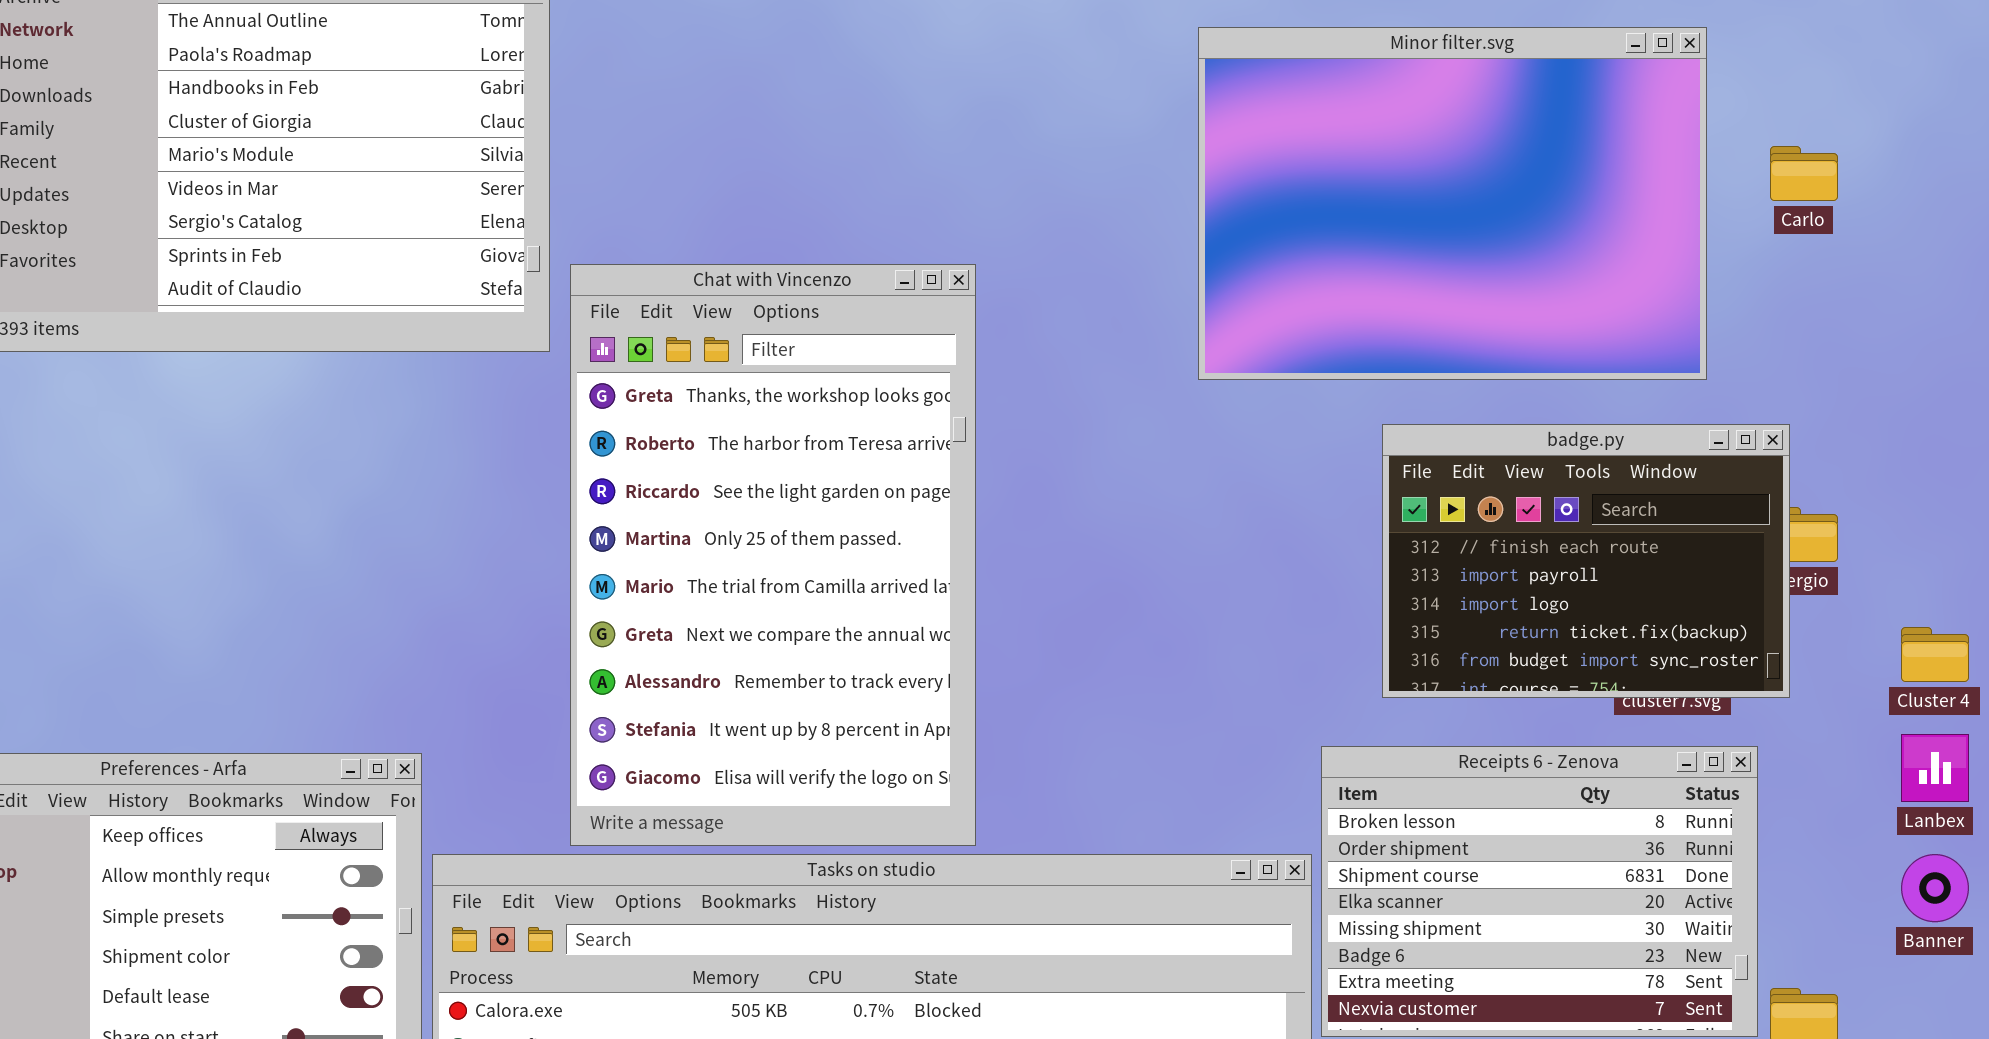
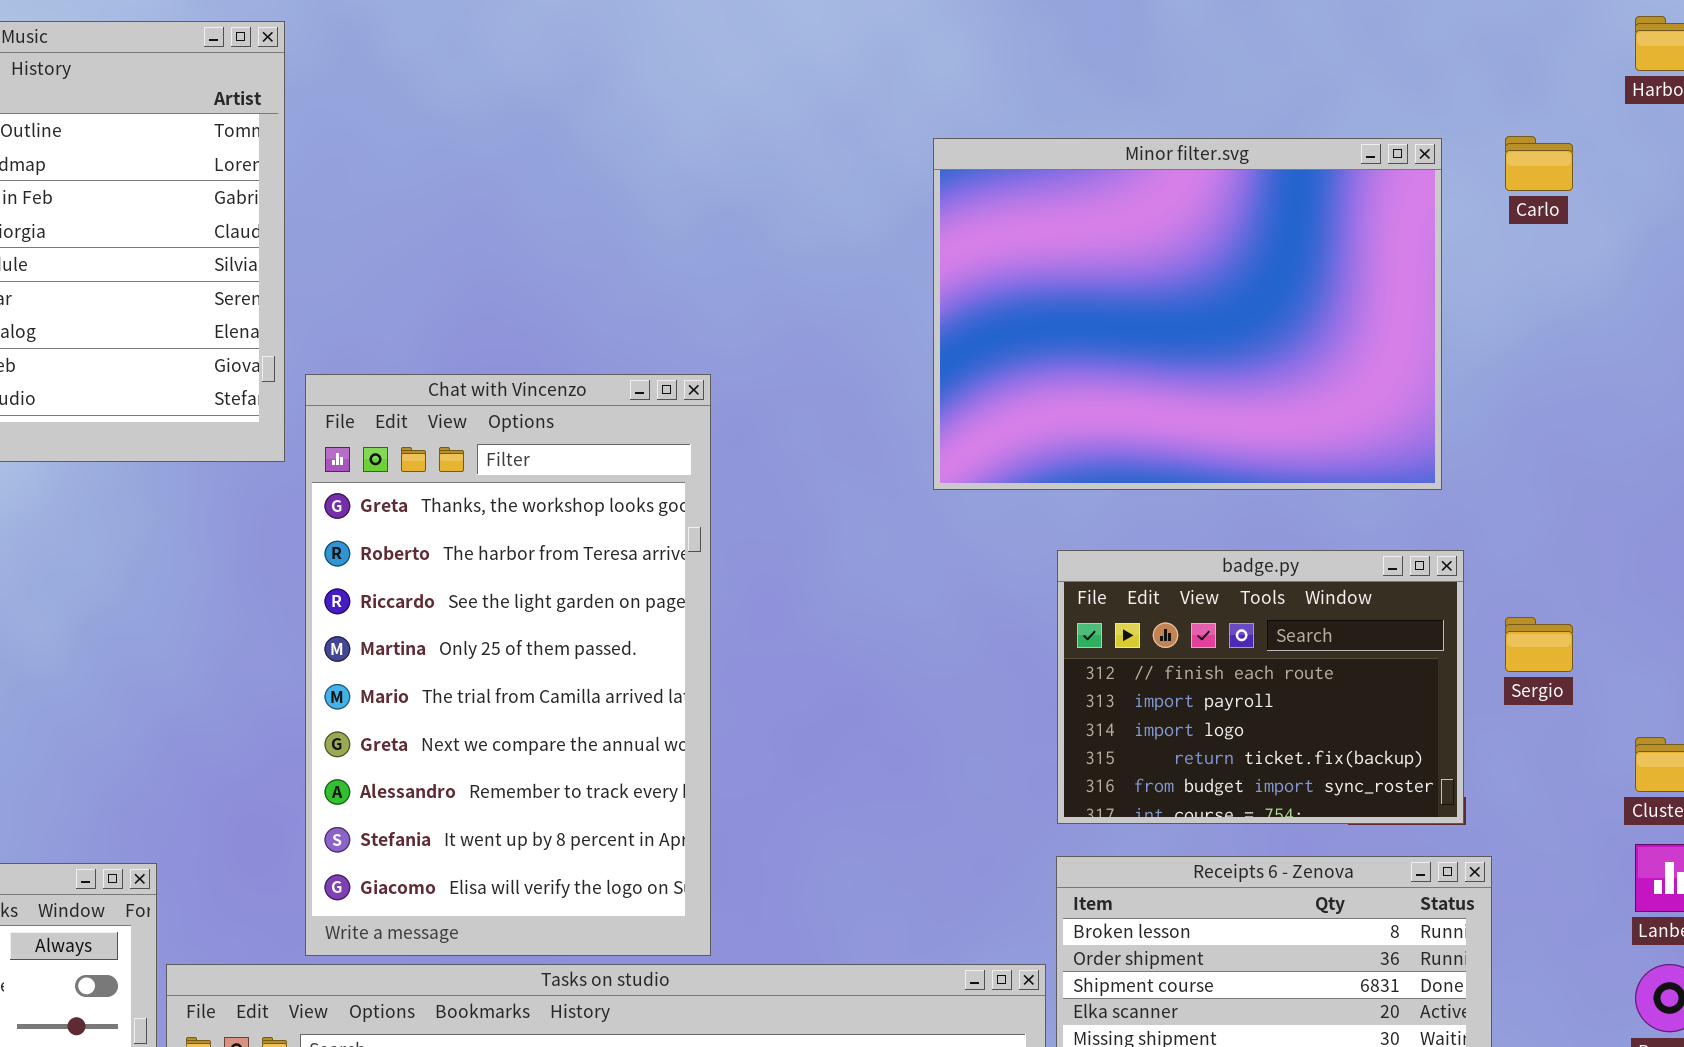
Carlo: [1770,146,1838,201] -> [1505,136,1573,191], moved
badge.py: [1382,424,1790,698] -> [1057,550,1464,824], moved

